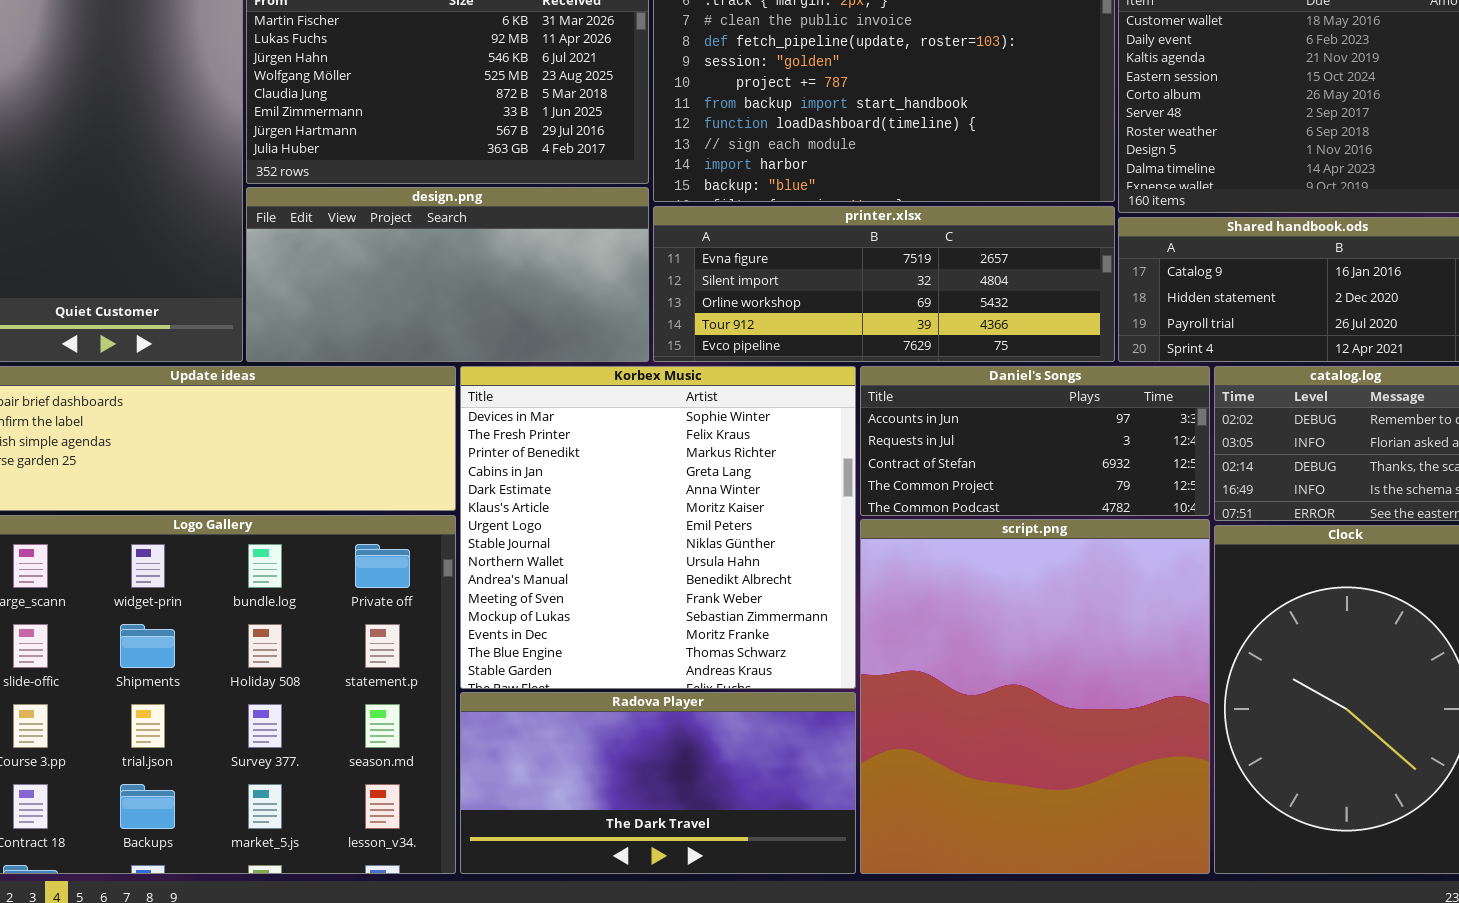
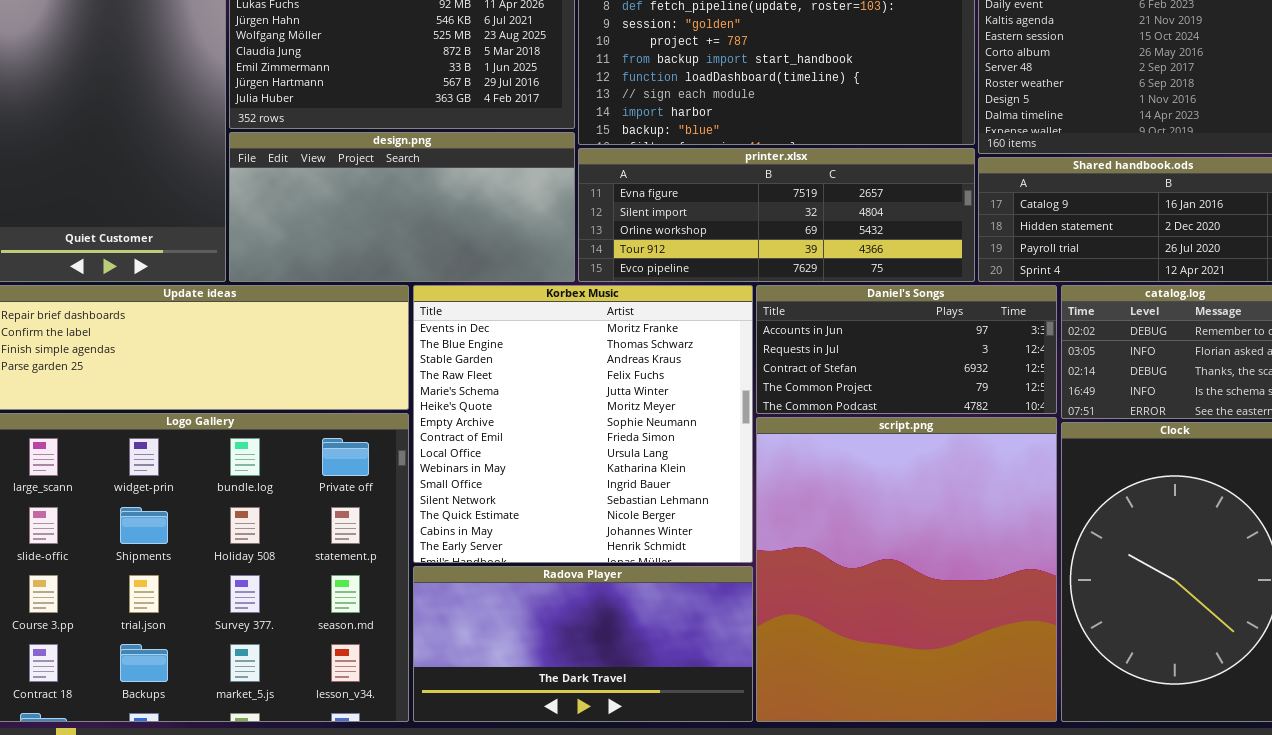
Korbex Music: [460,366,856,689] -> [413,285,753,563], scrolled down 12 rows

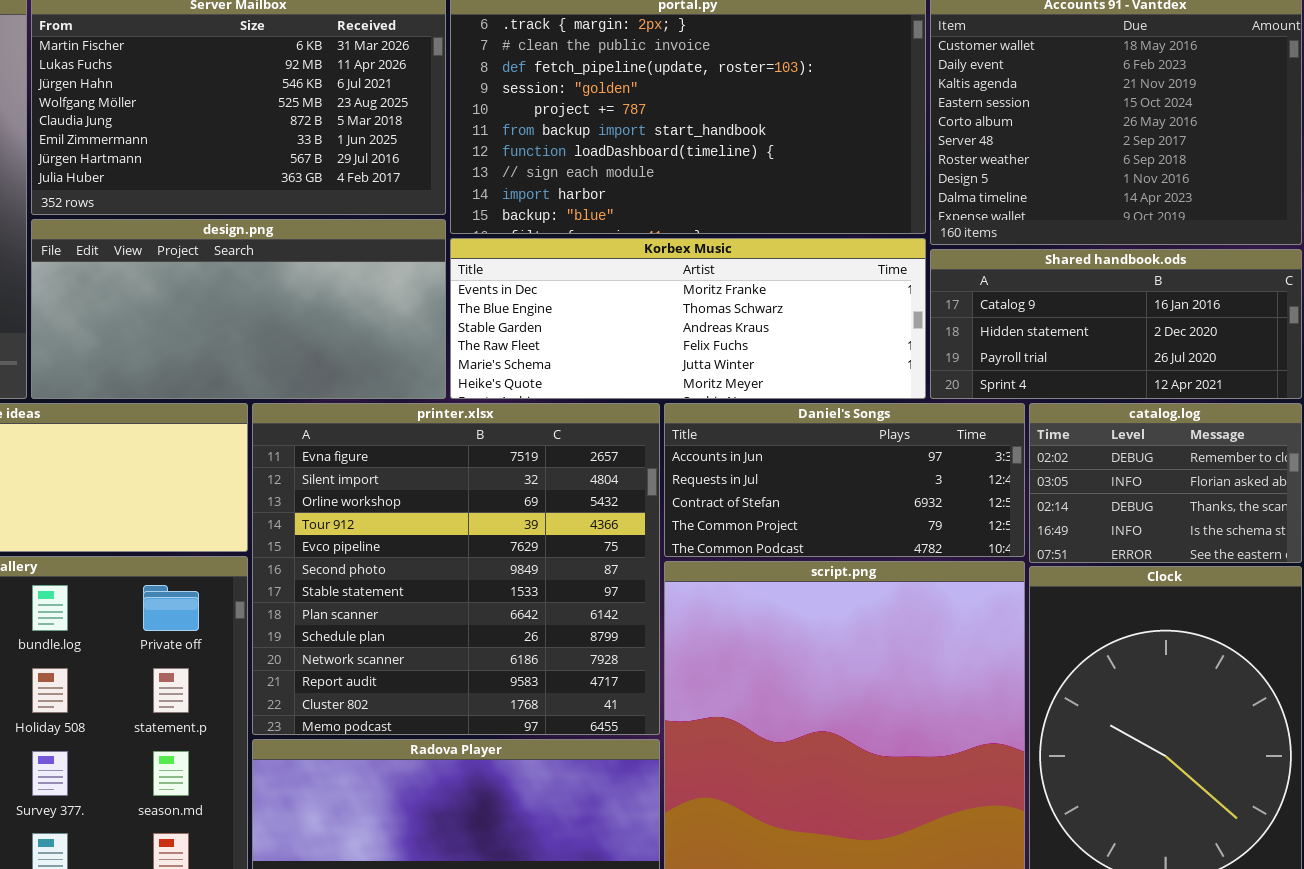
printer.xlsx: [578,148,975,282] -> [252,403,660,735], moved, resized
Korbex Music: [413,285,753,563] -> [450,238,926,399], moved, resized

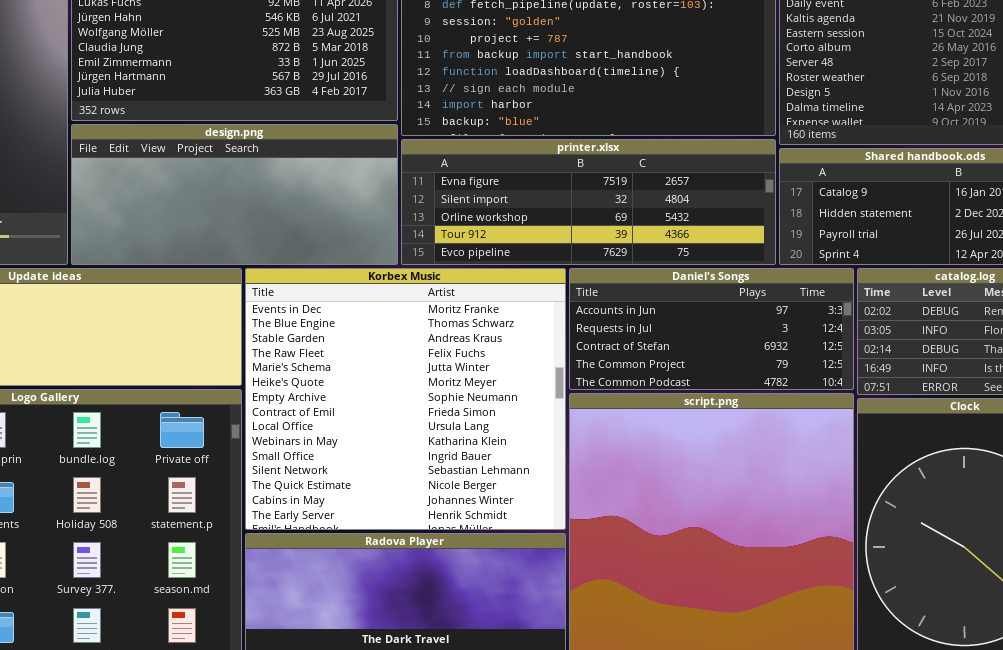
Korbex Music: [450,238,926,399] -> [245,268,566,530], moved, resized
printer.xlsx: [252,403,660,735] -> [401,139,776,265], moved, resized

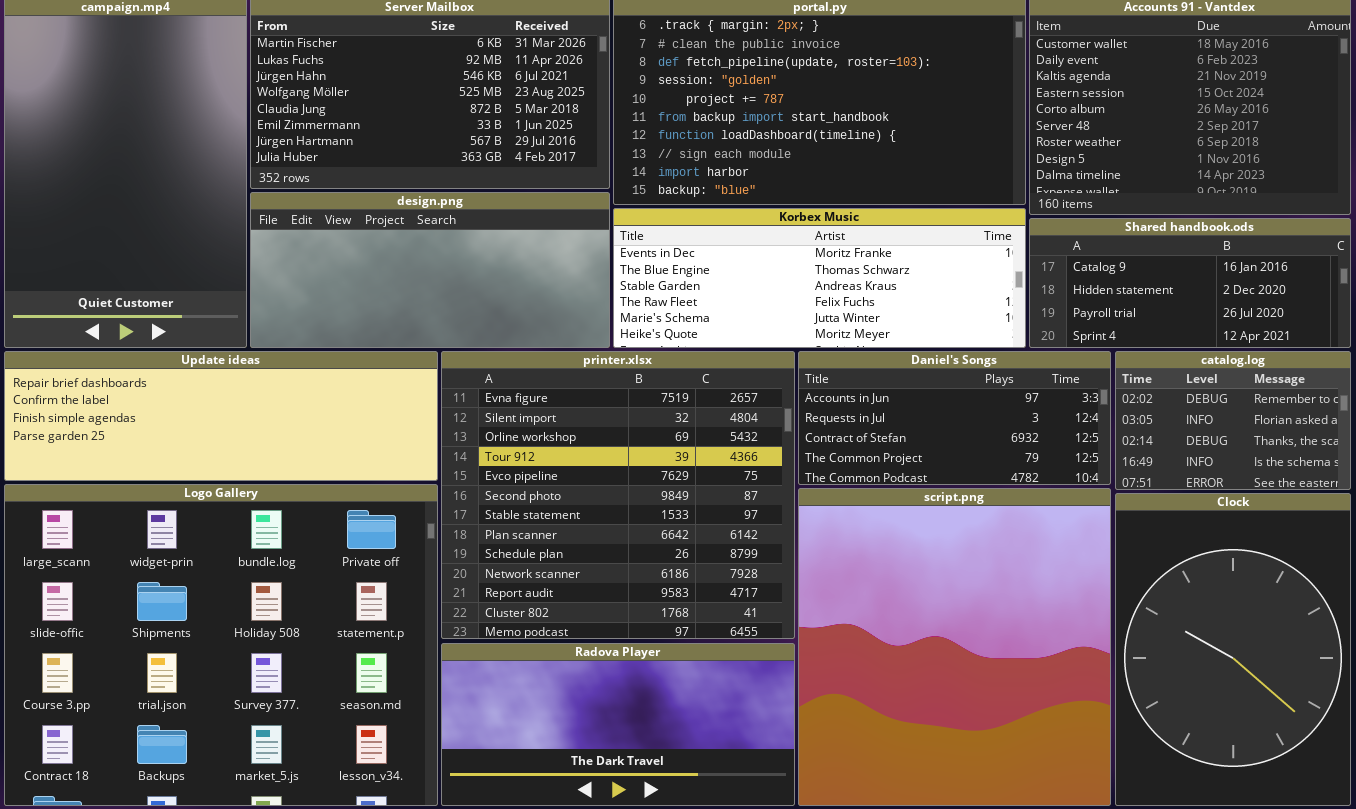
printer.xlsx: [401,139,776,265] -> [441,351,795,639], moved, resized
Korbex Music: [245,268,566,530] -> [613,208,1026,348], moved, resized

